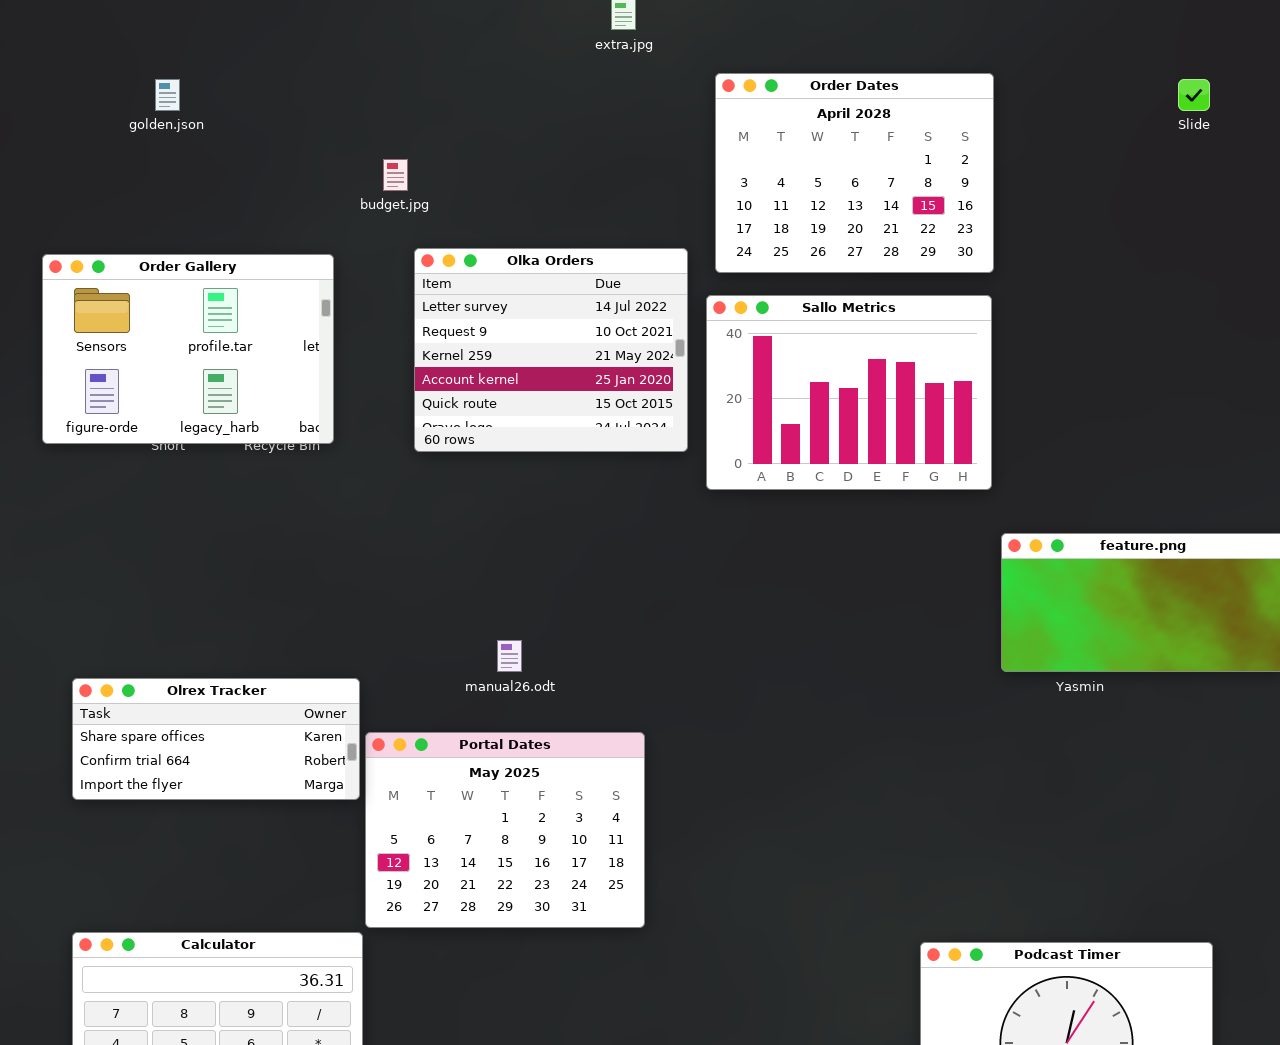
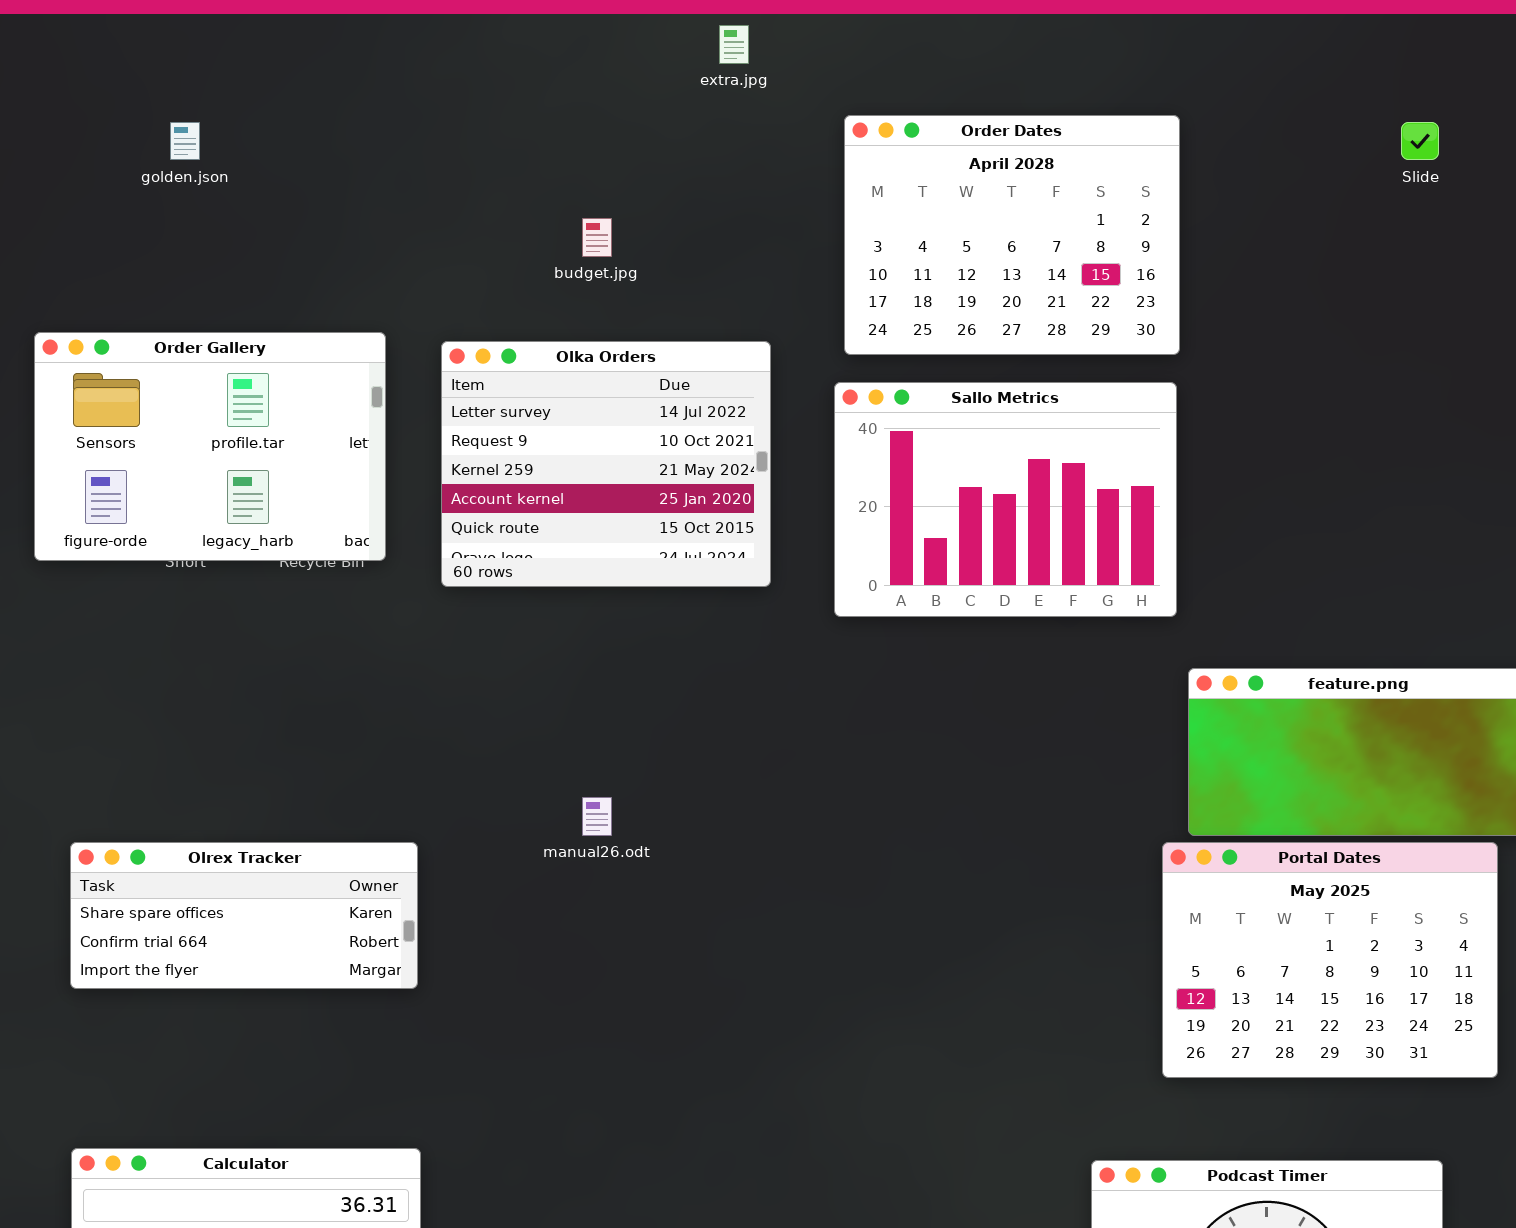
budget.jpg: [383,159,408,191] -> [582,218,612,257], moved
Olka Orders: [414,248,688,452] -> [441,341,771,587], moved
Portal Dates: [365,732,645,928] -> [1162,842,1498,1078], moved

